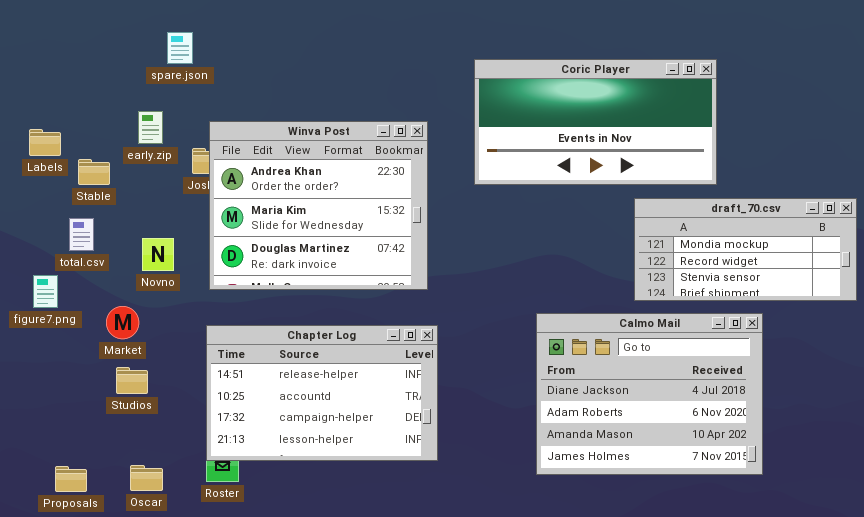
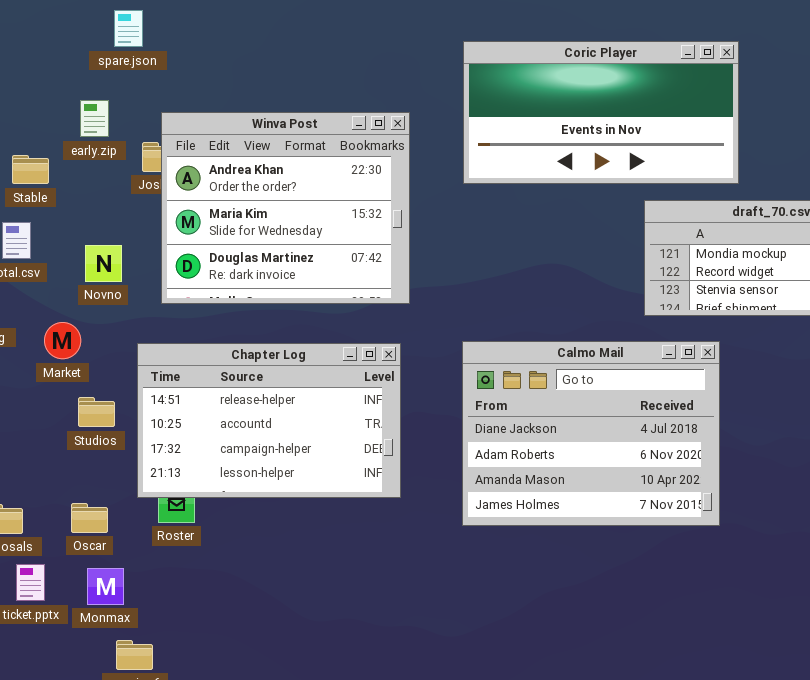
Calmo Mail: [536,313,763,475] -> [462,341,720,526], moved
Chapter Log: [206,325,438,461] -> [137,343,401,498], moved
Studios: [116,367,148,394] -> [78,397,115,427], moved

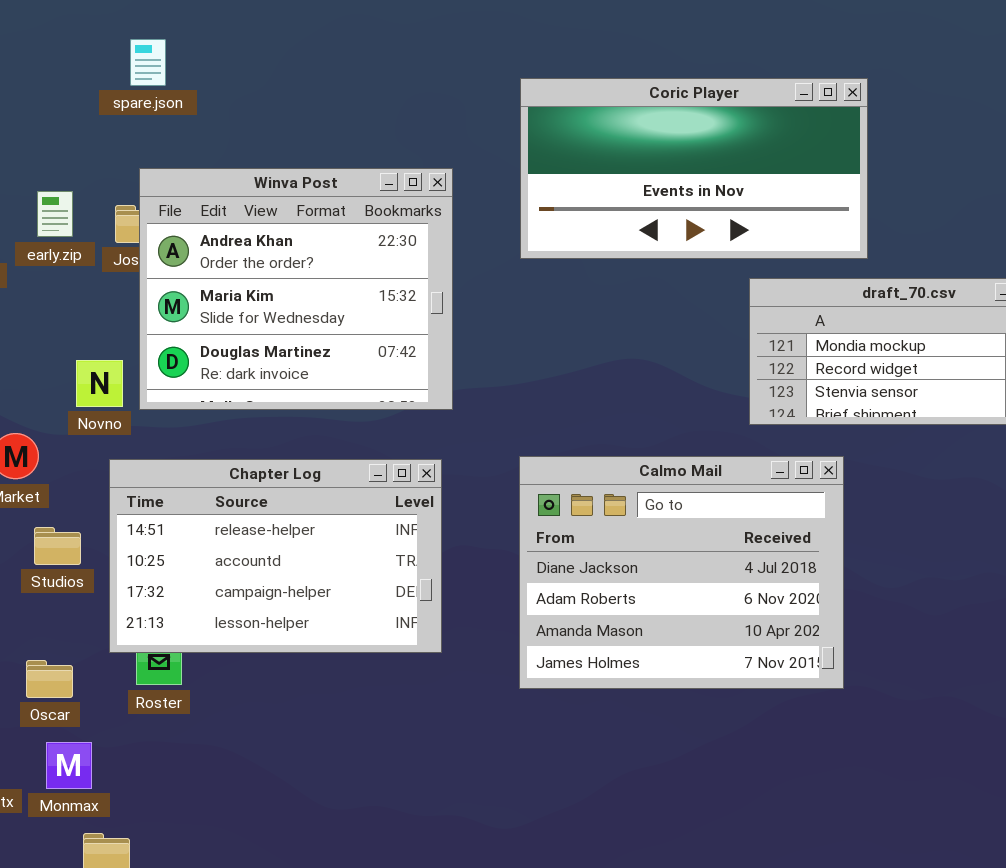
spare.json: [114,10,143,47] -> [130,39,166,86], moved
early.zip: [80,100,109,137] -> [37,191,73,237], moved
Novno: [85,245,122,282] -> [76,360,123,407], moved

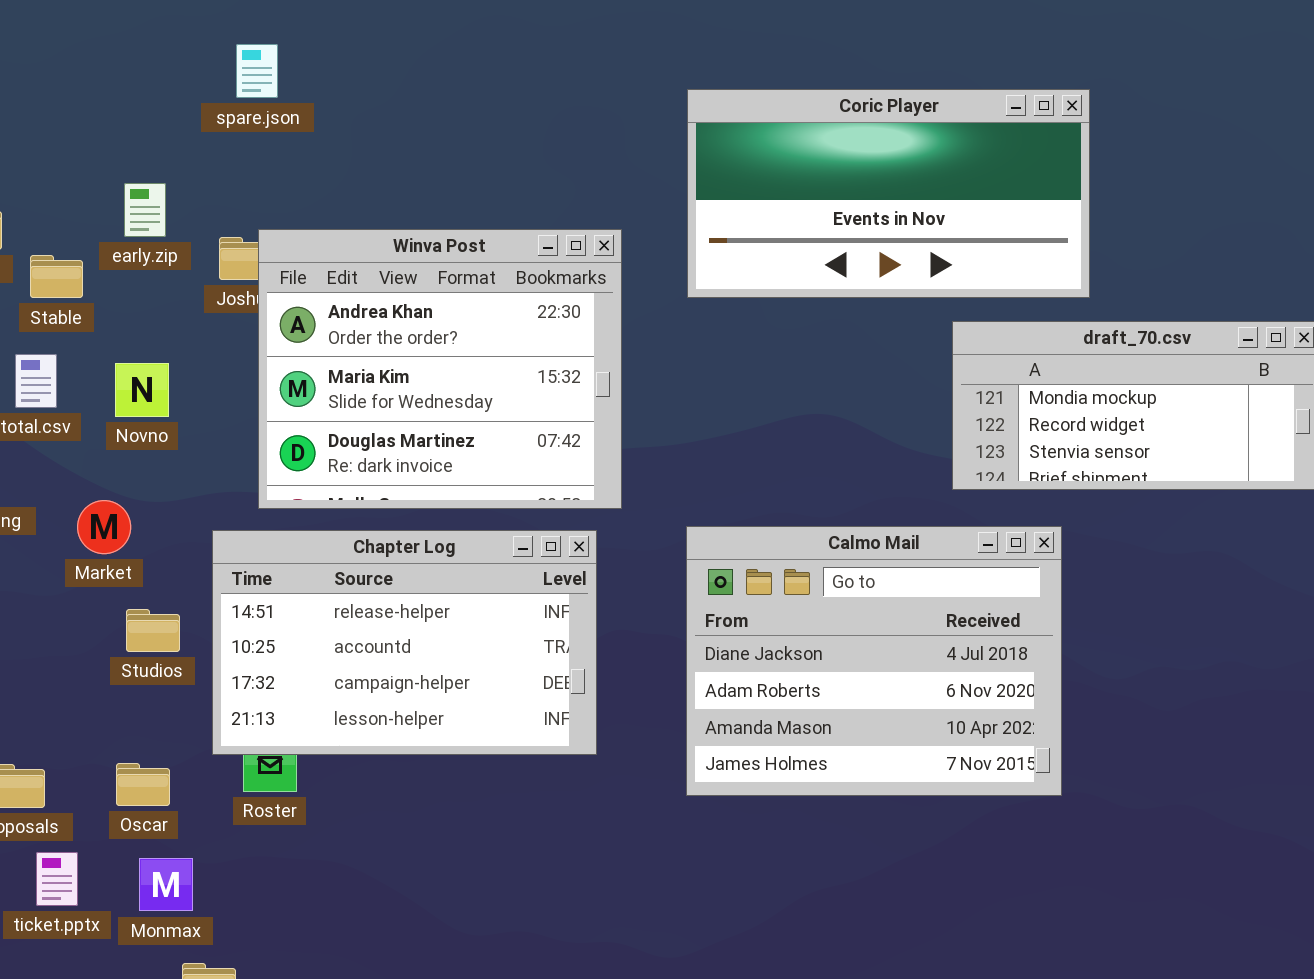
Winva Post: [139,168,453,410] -> [258,229,622,509], moved
early.zip: [37,191,73,237] -> [124,183,166,237], moved
Novno: [76,360,123,407] -> [115,363,169,417], moved

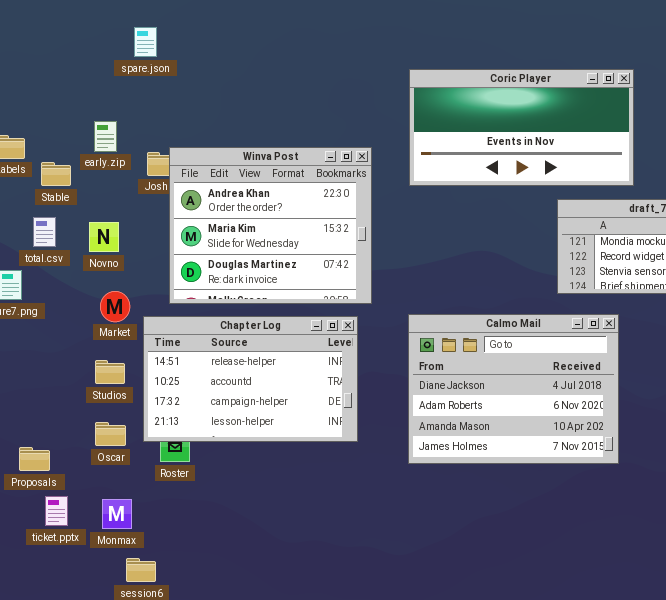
spare.json: [236,44,278,98] -> [134,27,157,57], moved
Market: [77,500,131,554] -> [100,291,130,322], moved
Oscar: [116,763,170,806] -> [95,422,126,446], moved

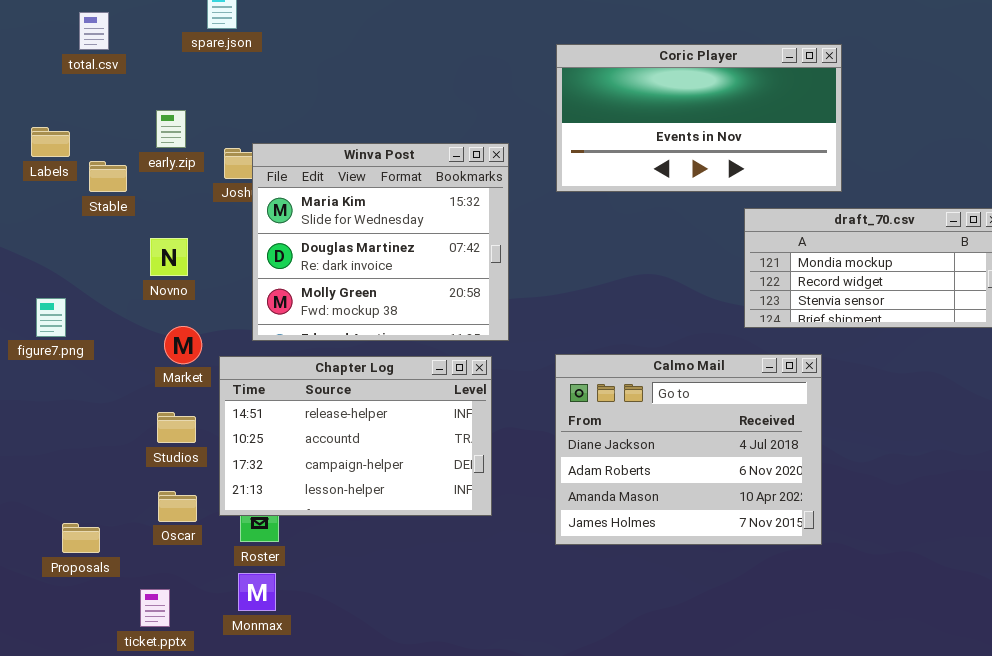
Winva Post: [169,147,372,304] -> [252,143,509,341], scrolled down 1 row
total.csv: [33,217,56,247] -> [79,12,109,50], moved
ticket.pptx: [45,496,68,526] -> [140,589,170,627], moved
Monmax: [102,499,132,529] -> [238,573,276,611], moved

